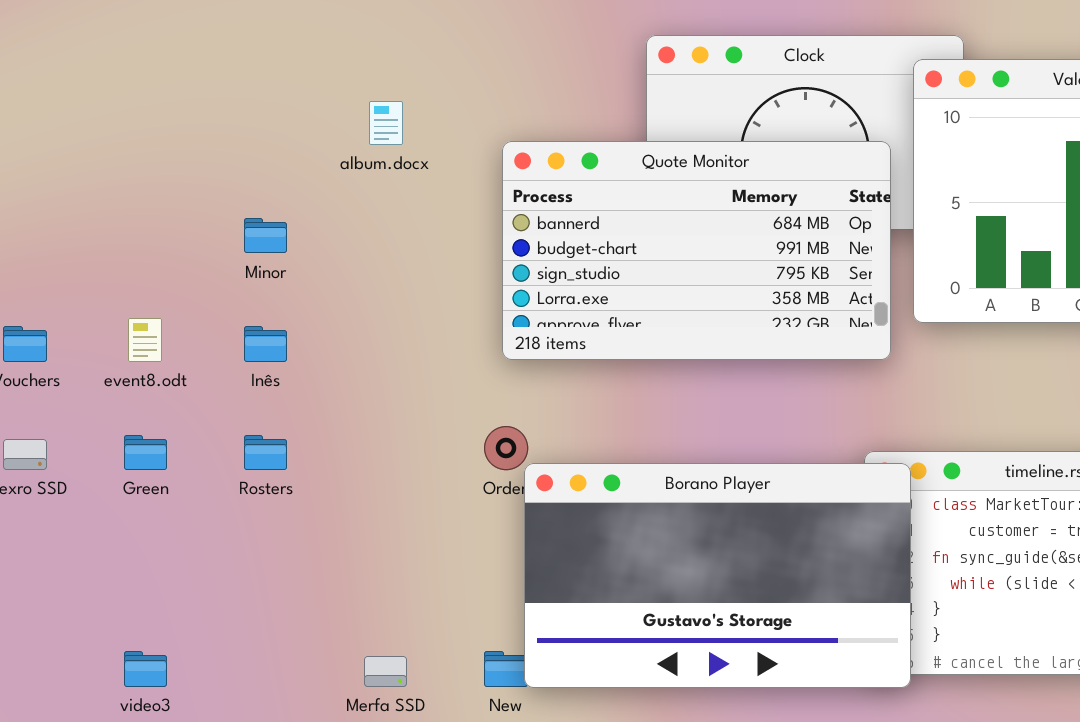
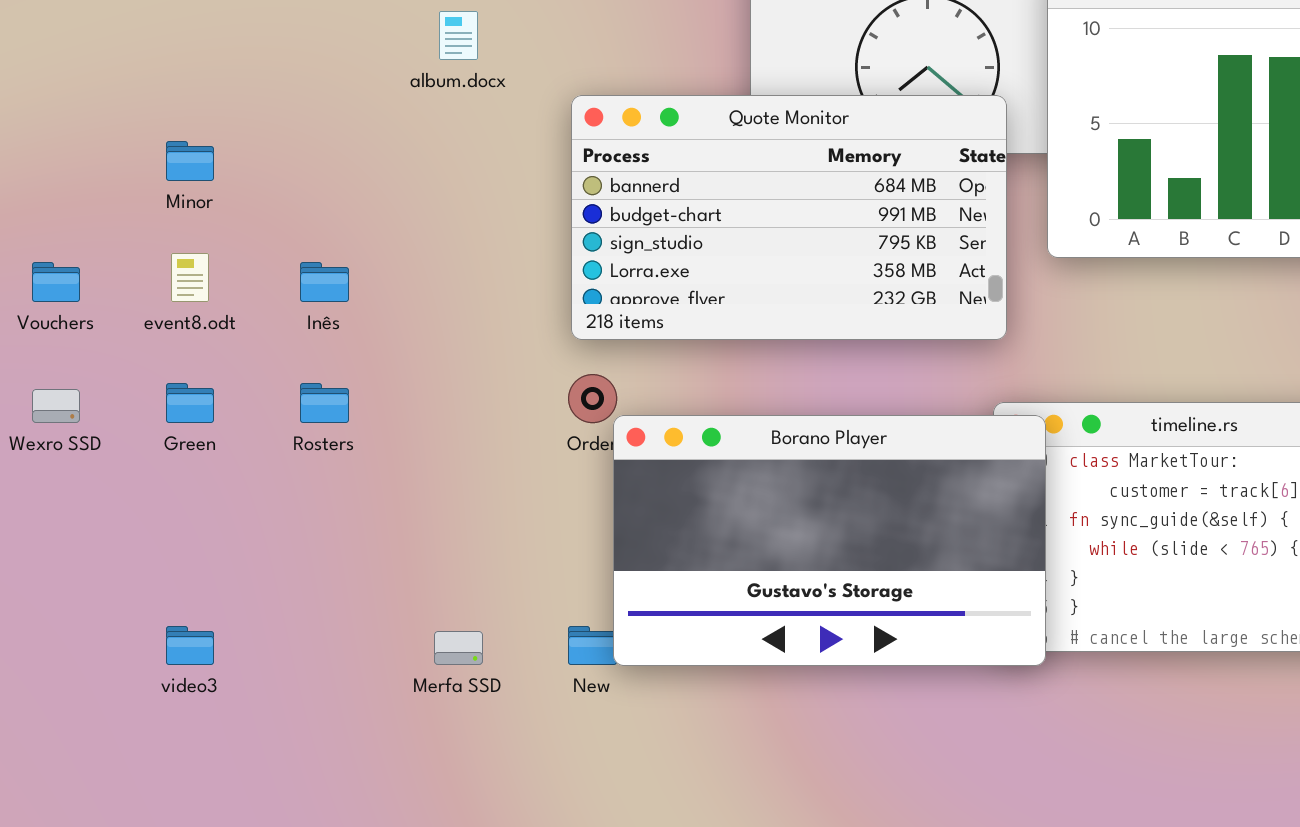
Quote Monitor: [502,141,891,360] -> [571,95,1007,340], moved
Minor: [244,218,287,253] -> [166,141,214,181], moved

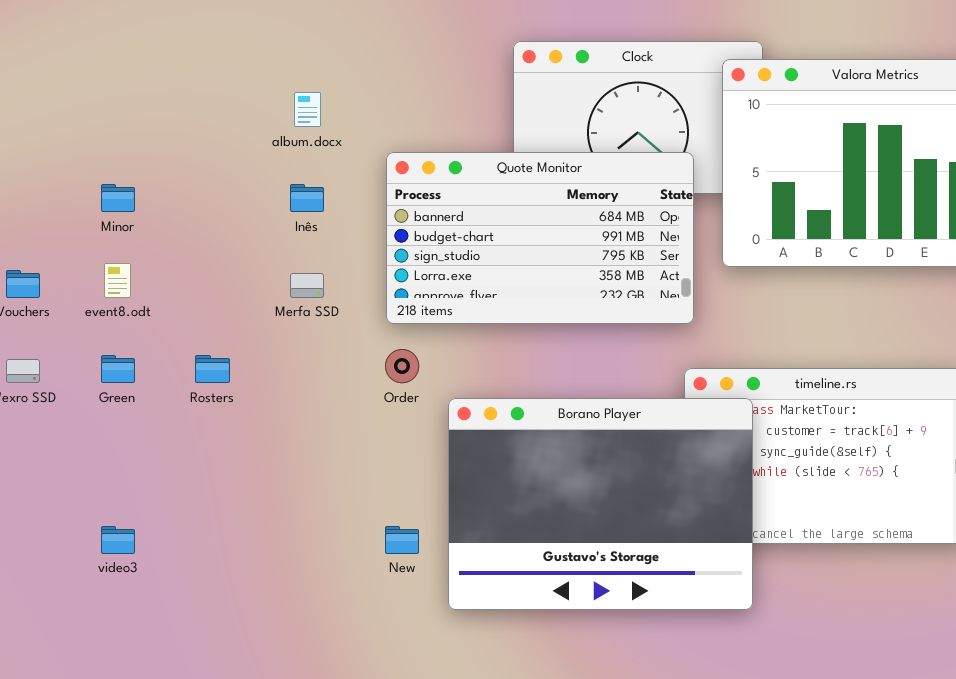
Inês: [300,262,349,302] -> [290,184,324,212], moved
Borano Player: [613,415,1046,666] -> [448,398,753,610], moved, resized
Merfa SSD: [434,631,483,665] -> [290,273,324,298], moved

